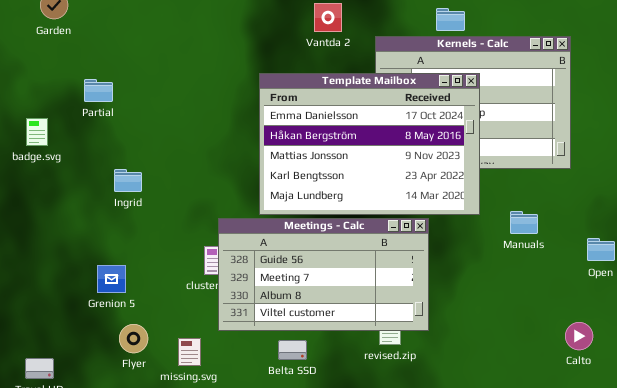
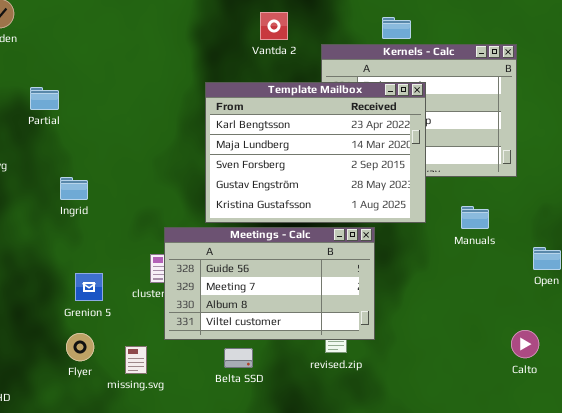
Template Mailbox: [259,73,480,215] -> [205,82,426,223], scrolled down 3 rows
Manuals: [510,211,538,234] -> [461,206,489,229], moved
Grenion 5: [97,265,126,293] -> [75,273,103,301], moved

